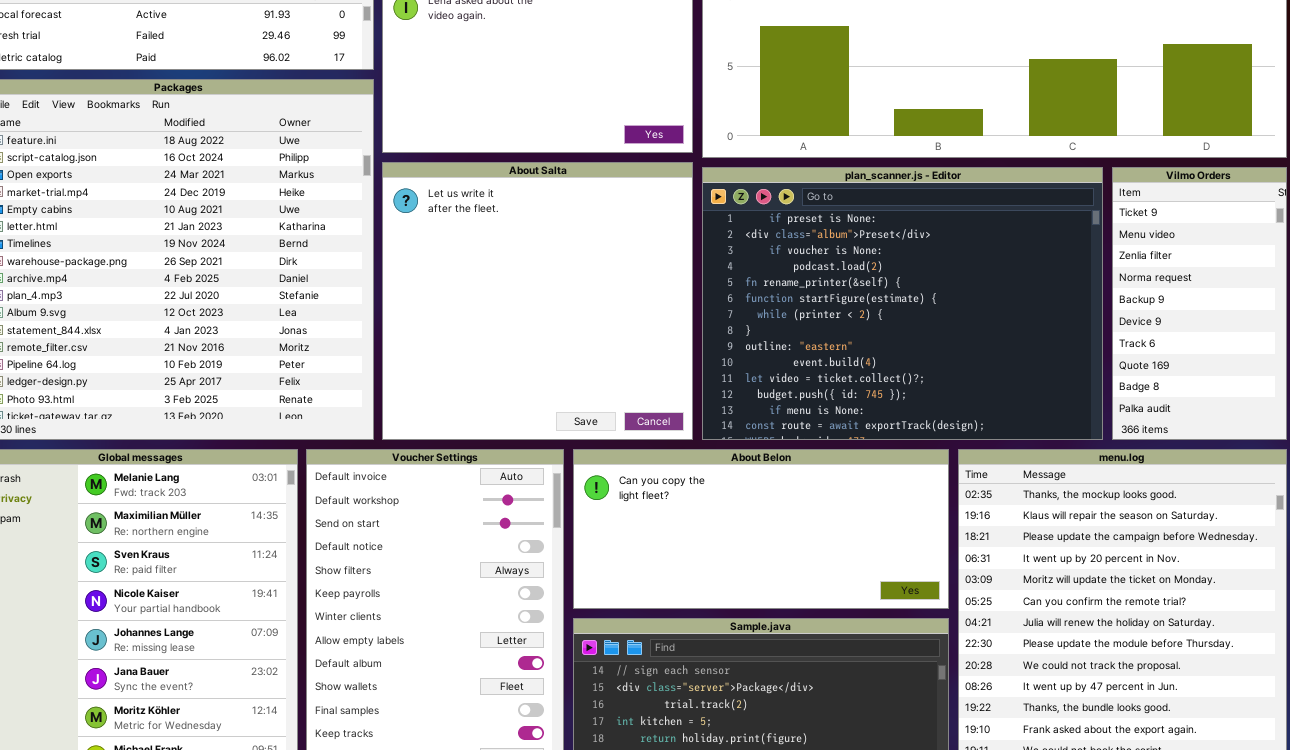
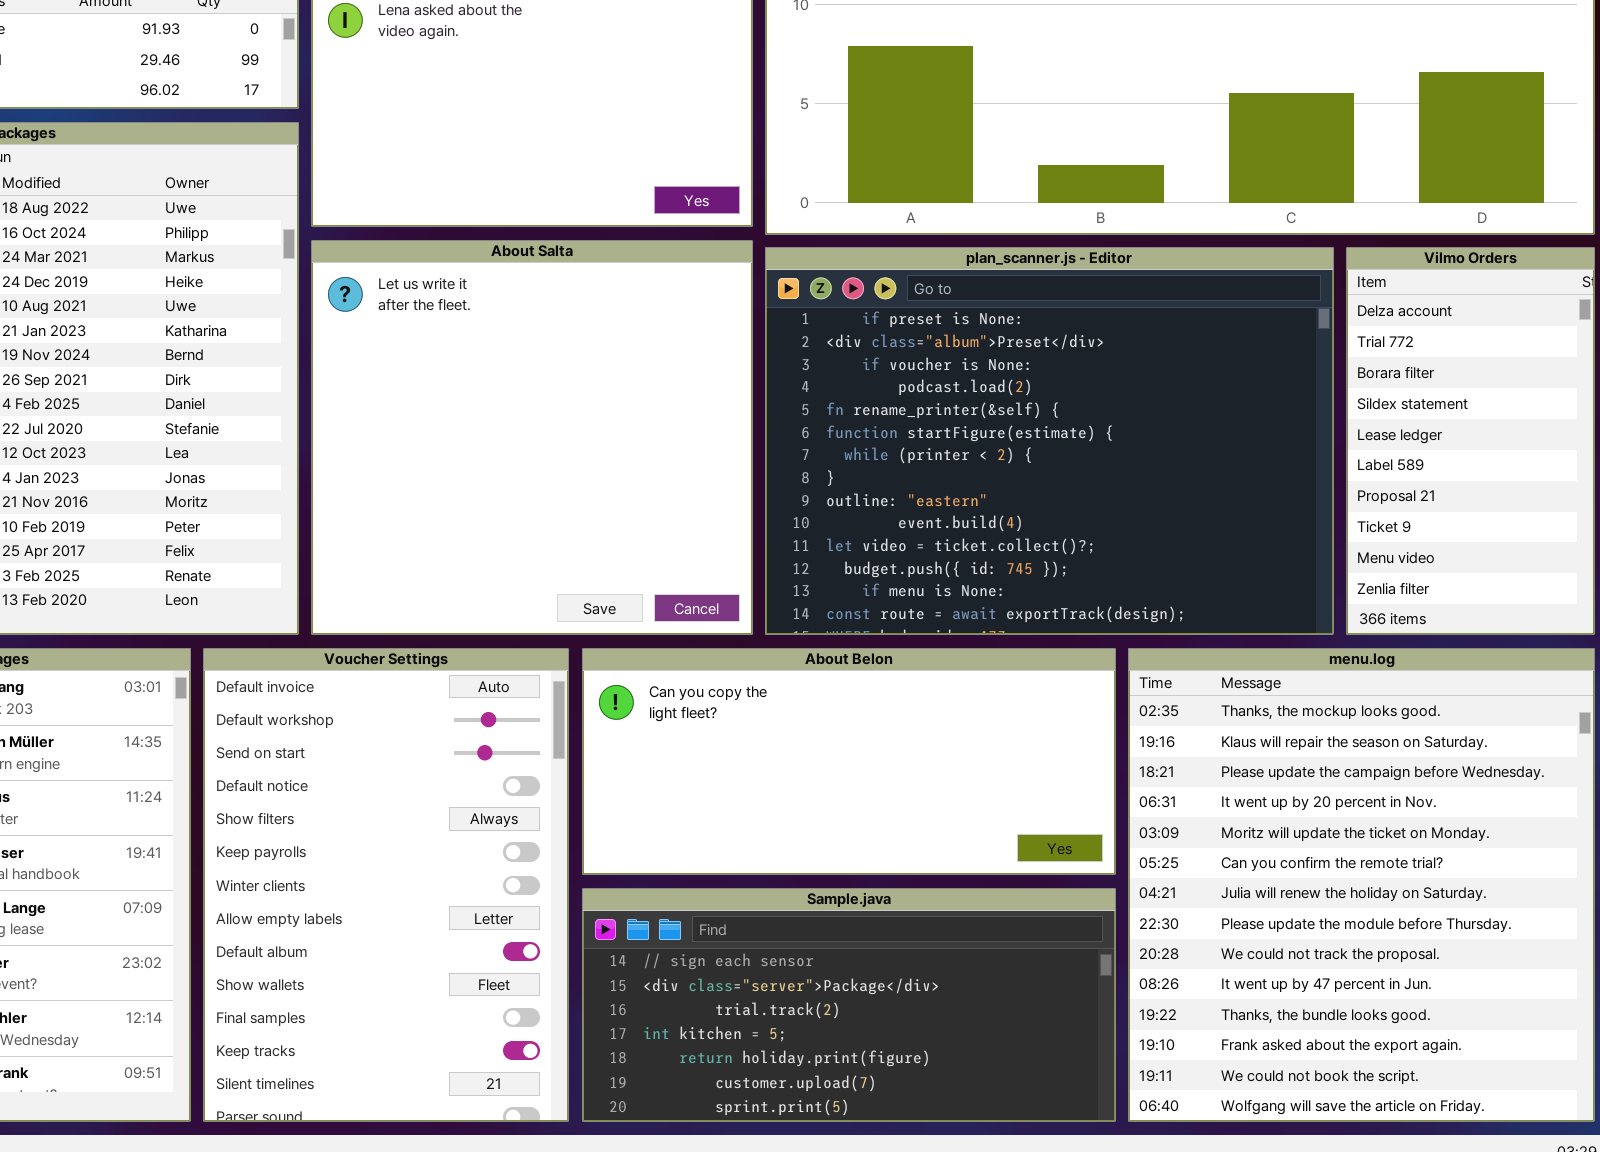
Vilmo Orders: [1112,167,1287,440] -> [1346,247,1595,635], scrolled up 7 rows

